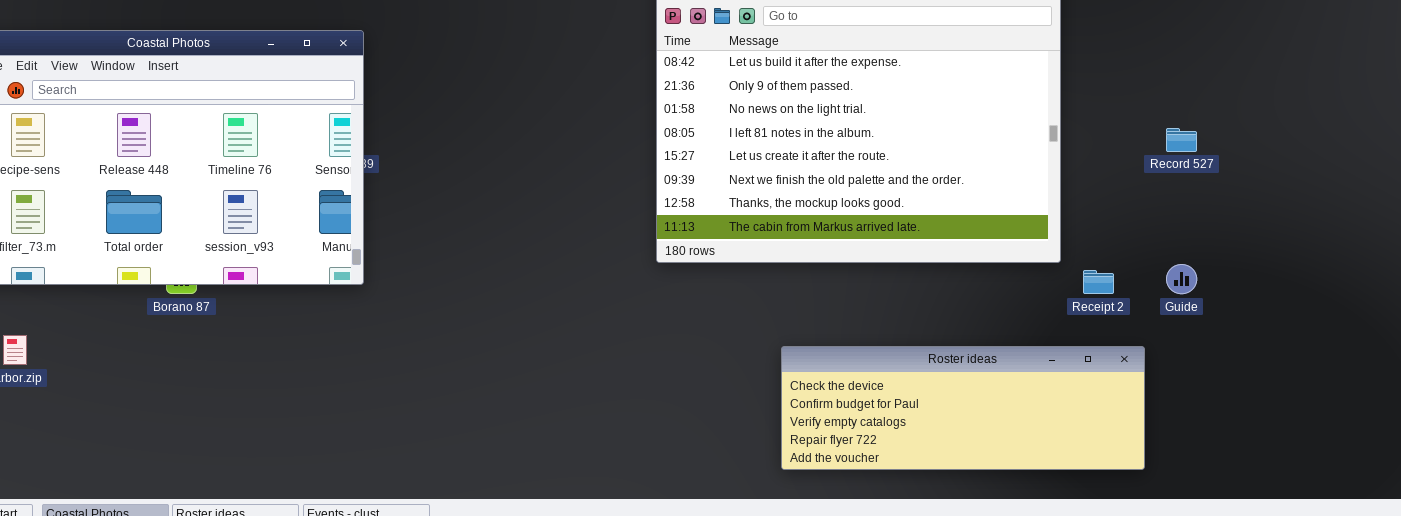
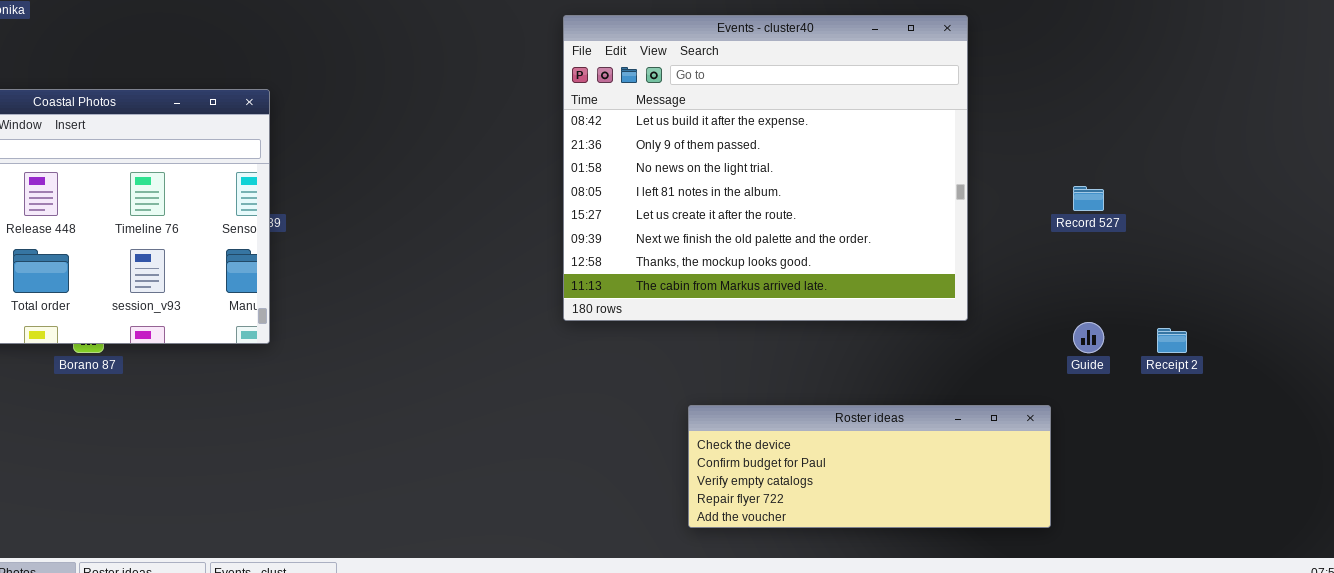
Receipt 2: [1083,270,1114,294] -> [1157,328,1187,353], moved

